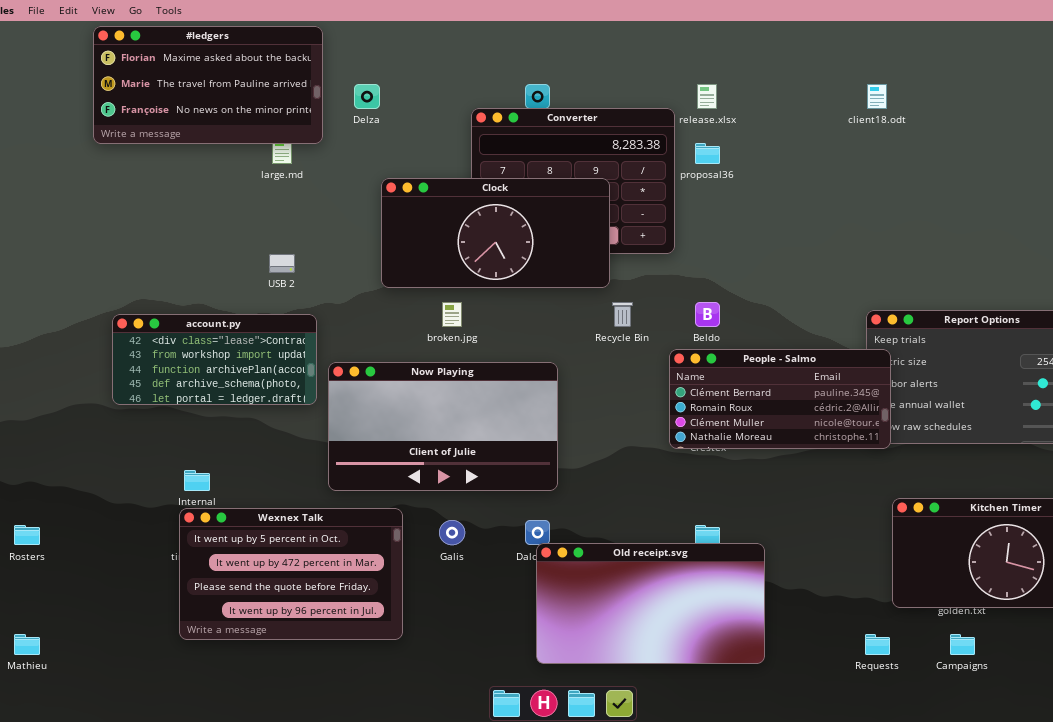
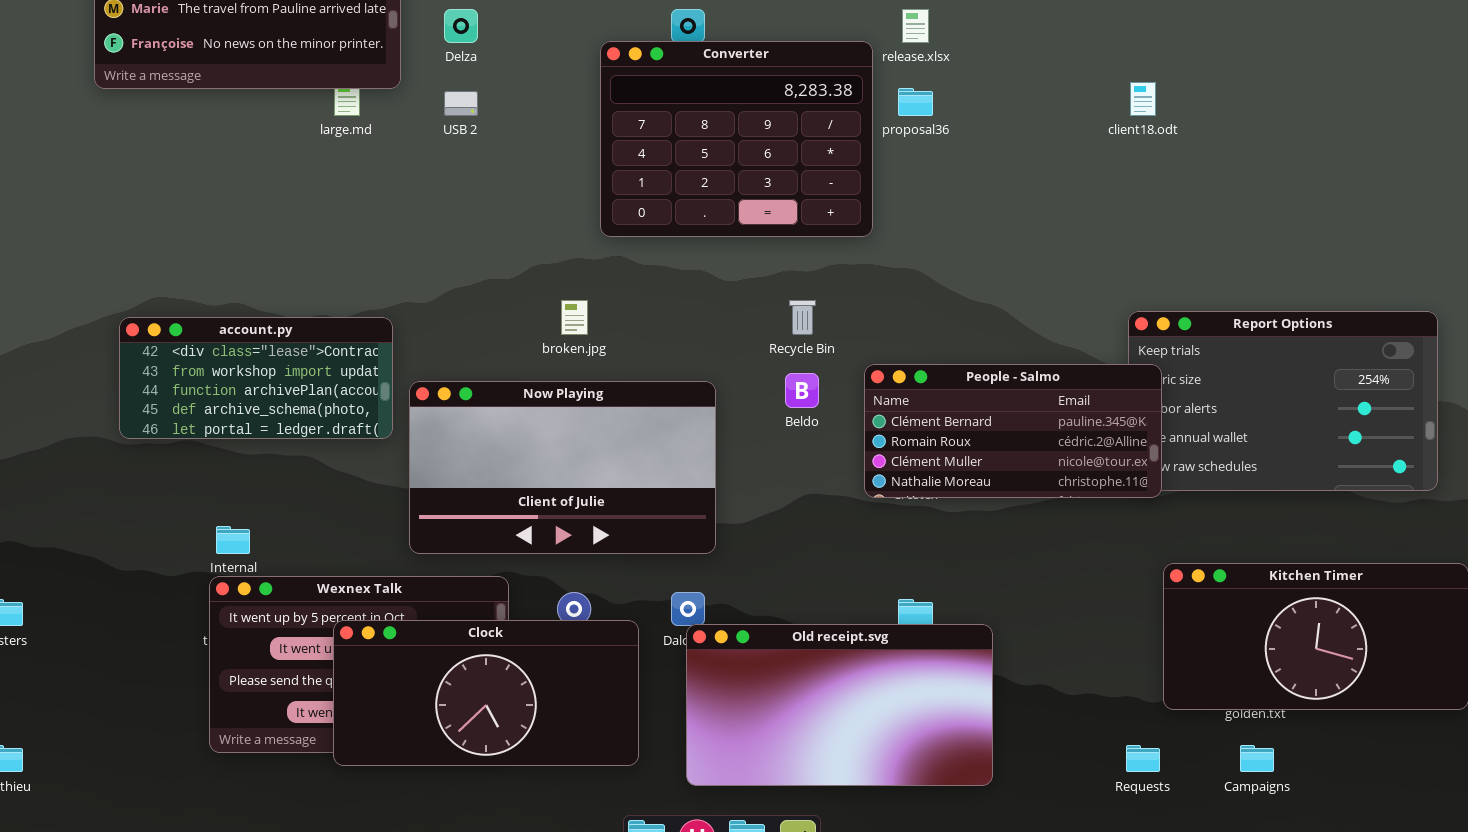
client18.odt: [867,84,887,109] -> [1130,82,1156,116], moved
Clock: [381,178,610,288] -> [333,620,639,766], moved
USB 2: [269,254,295,273] -> [444,91,478,116], moved
Beldo: [695,302,720,327] -> [785,373,819,408], moved

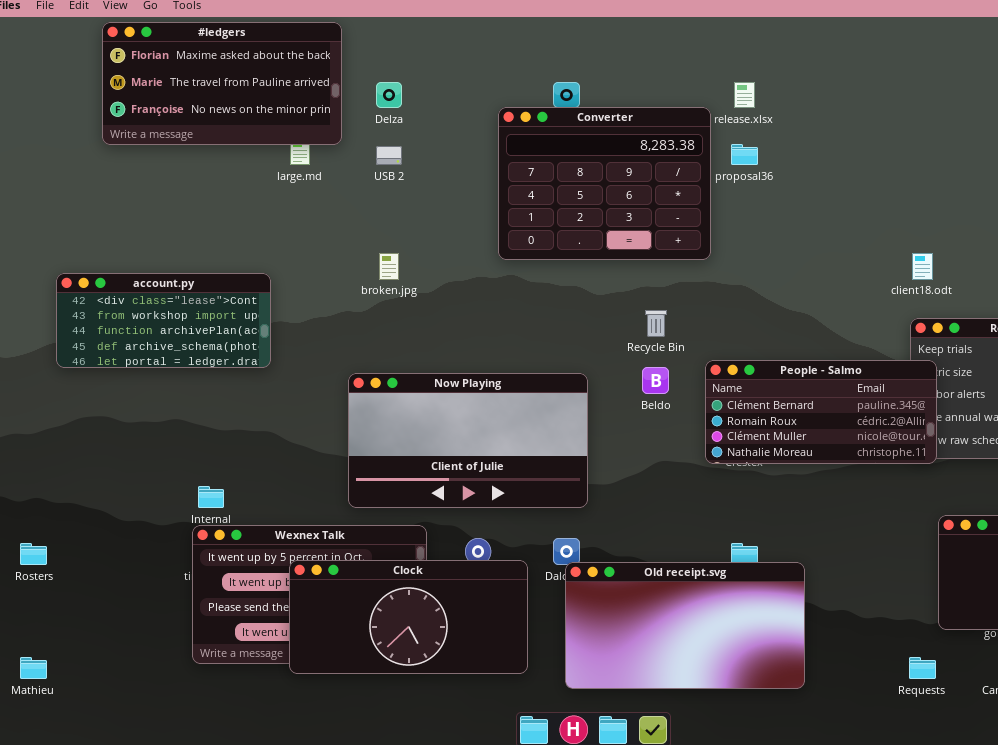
client18.odt: [1130,82,1156,116] -> [912,253,933,280], moved
broken.jpg: [561,300,588,335] -> [379,253,399,280], moved
account.py: [119,317,393,439] -> [56,273,271,368], moved

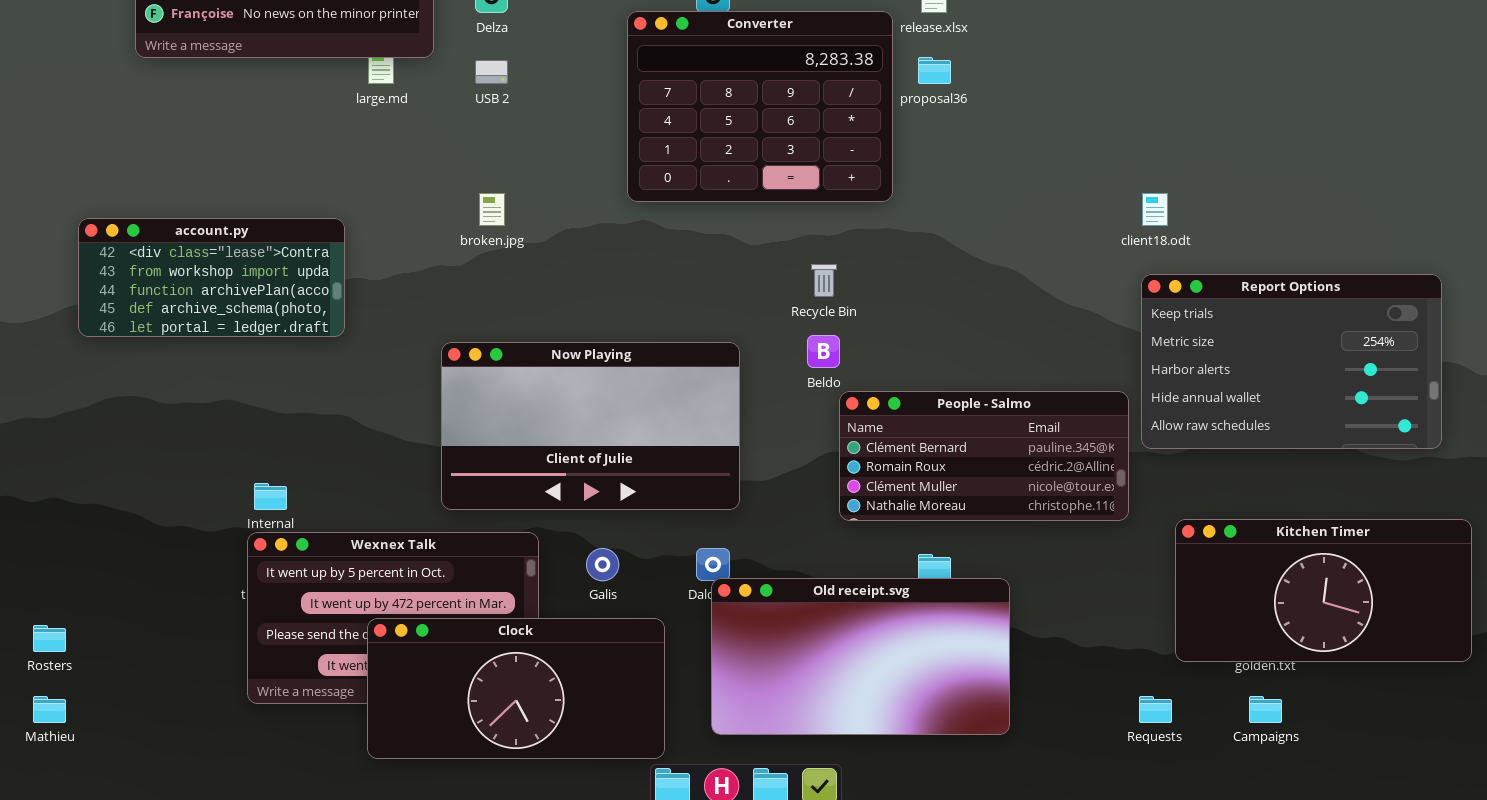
People - Salmo: [705,360,937,464] -> [839,391,1129,521], moved
Rosters: [20,543,47,565] -> [33,625,66,652], moved
Clock: [289,560,528,674] -> [367,618,665,759], moved

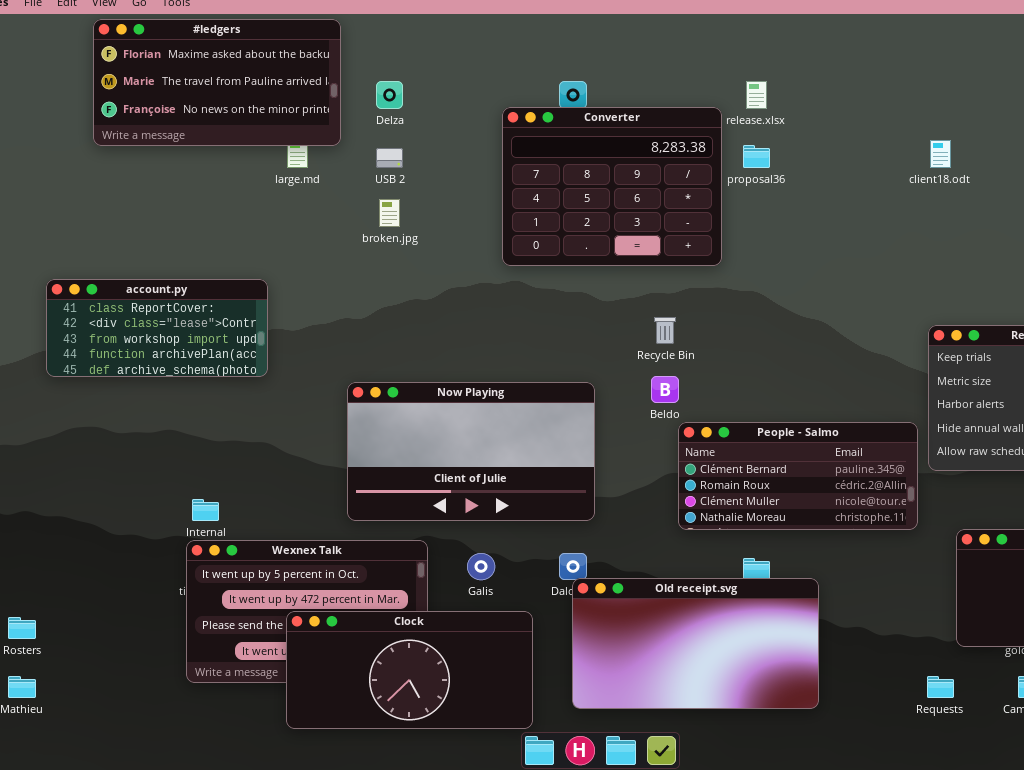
broken.jpg: [479,193,505,226] -> [379,199,400,227], moved
client18.odt: [1142,193,1168,226] -> [930,140,951,168], moved
account.py: [78,218,345,337] -> [46,279,268,377], scrolled up 1 row

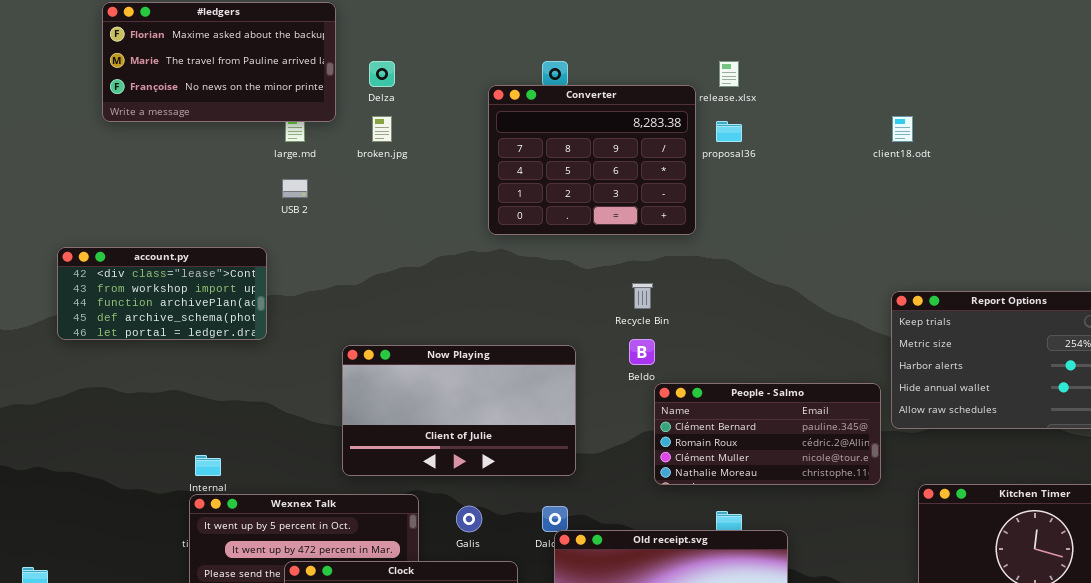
USB 2: [376,148,403,168] -> [282,179,308,198], moved
broken.jpg: [379,199,400,227] -> [372,116,392,142], moved
account.py: [46,279,268,377] -> [57,247,267,340], scrolled down 1 row

